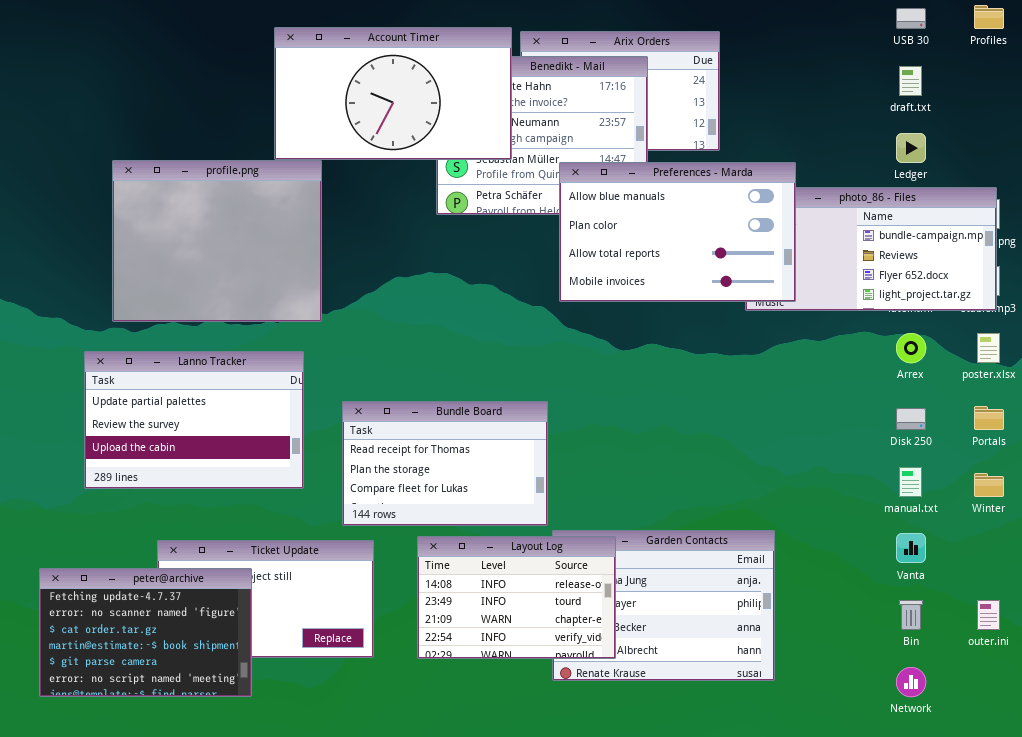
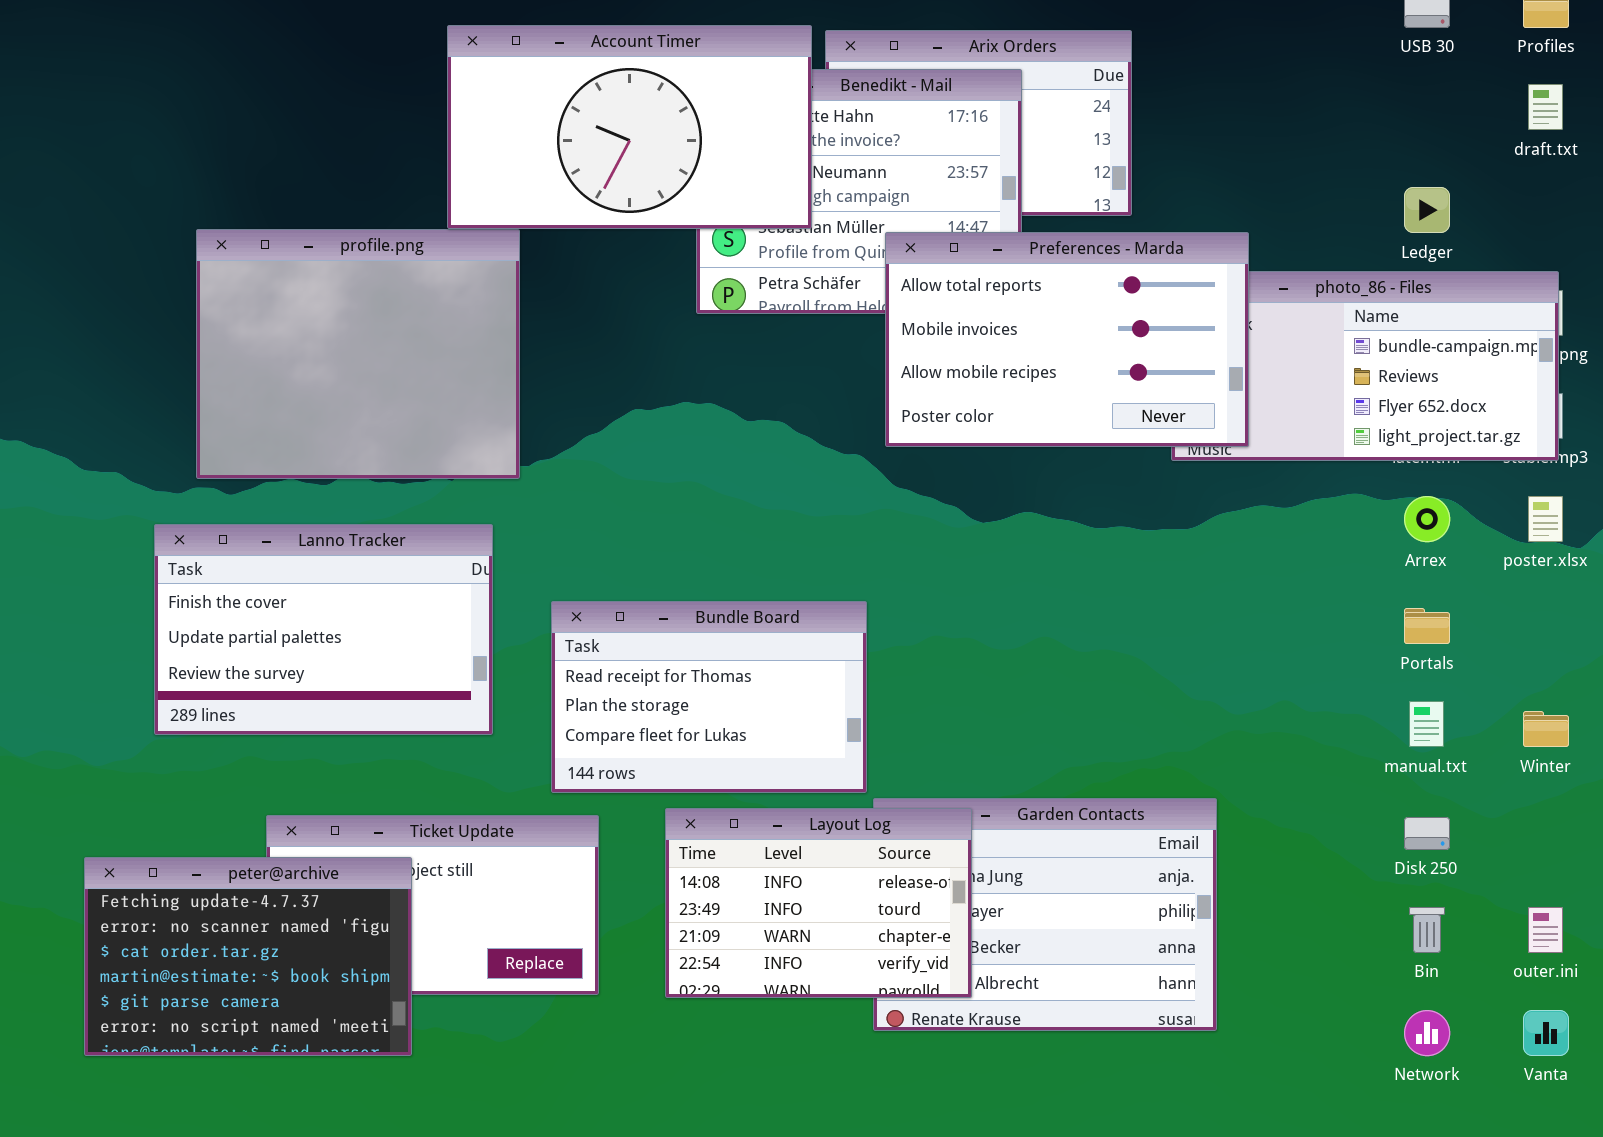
draft.txt: [899,66,922,96] -> [1528,84,1563,130], moved
Preferences - Marda: [559,162,796,302] -> [885,232,1249,447], scrolled down 2 rows
Lanno Tracker: [84,351,304,489] -> [154,524,493,735], scrolled up 1 row
Portals: [974,406,1004,430] -> [1404,608,1450,644], moved
Disk 250: [896,408,926,430] -> [1404,817,1450,850], moved
Vanta: [896,533,926,563] -> [1523,1010,1569,1056], moved

